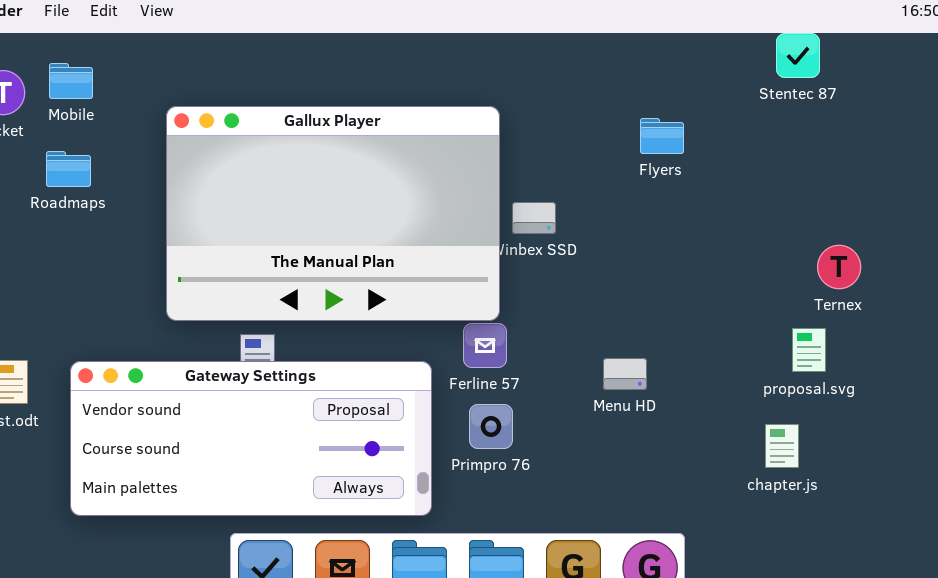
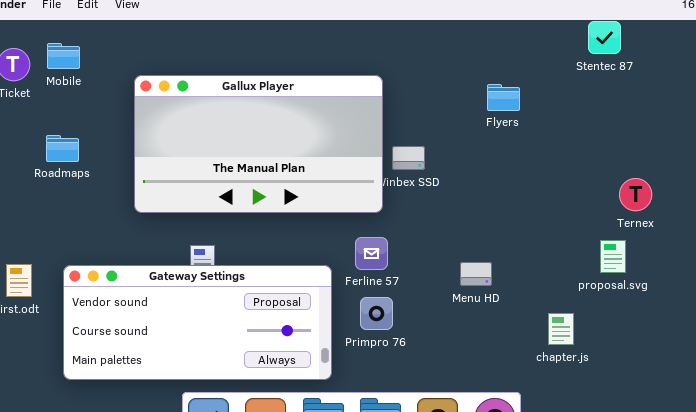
Gallux Player: [166,106,500,321] -> [134,75,383,213], resized
Roadmaps: [46,151,91,187] -> [46,135,79,162], moved
chapter.js: [765,424,799,468] -> [548,313,574,345], moved

